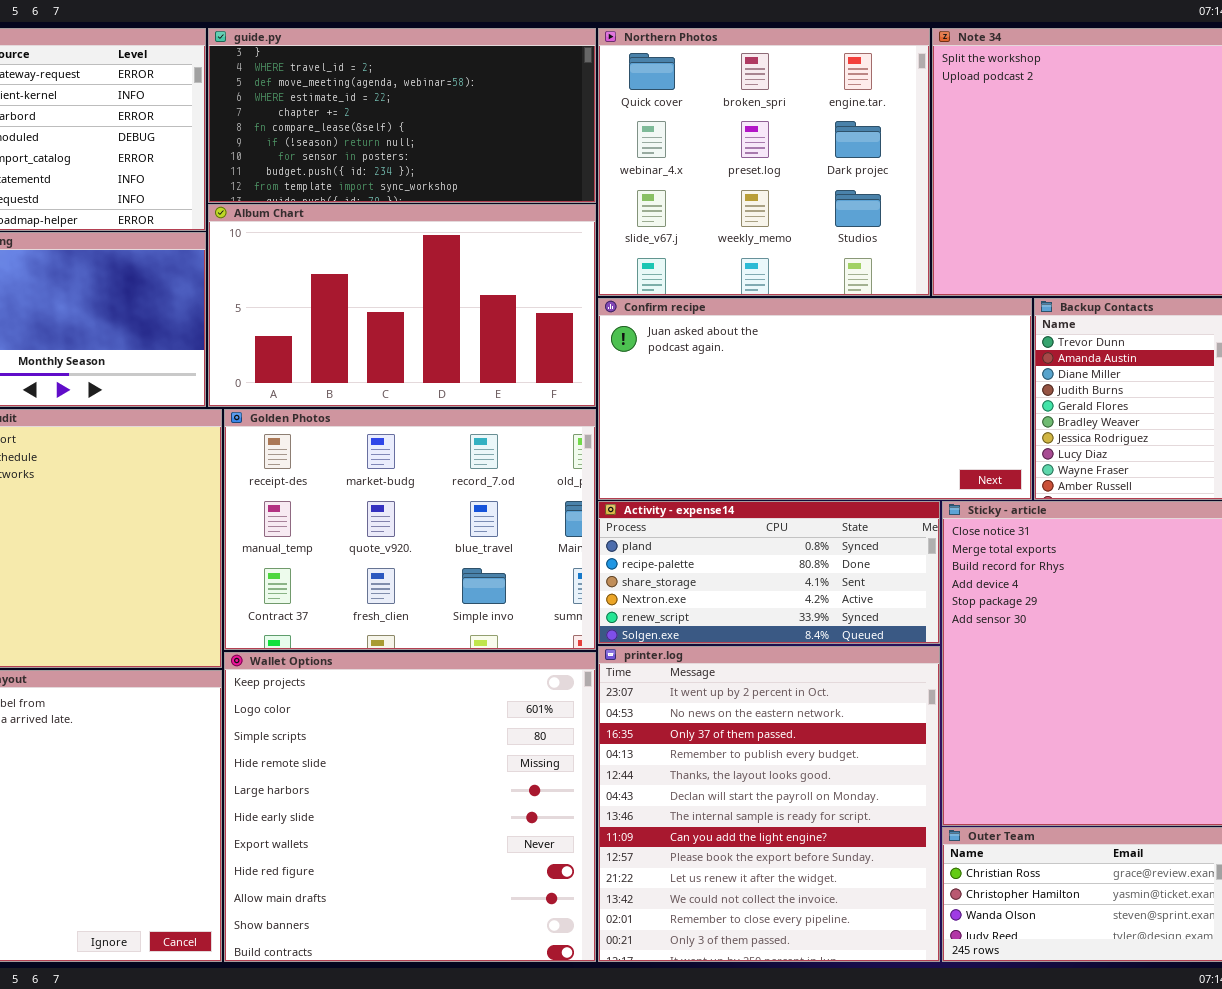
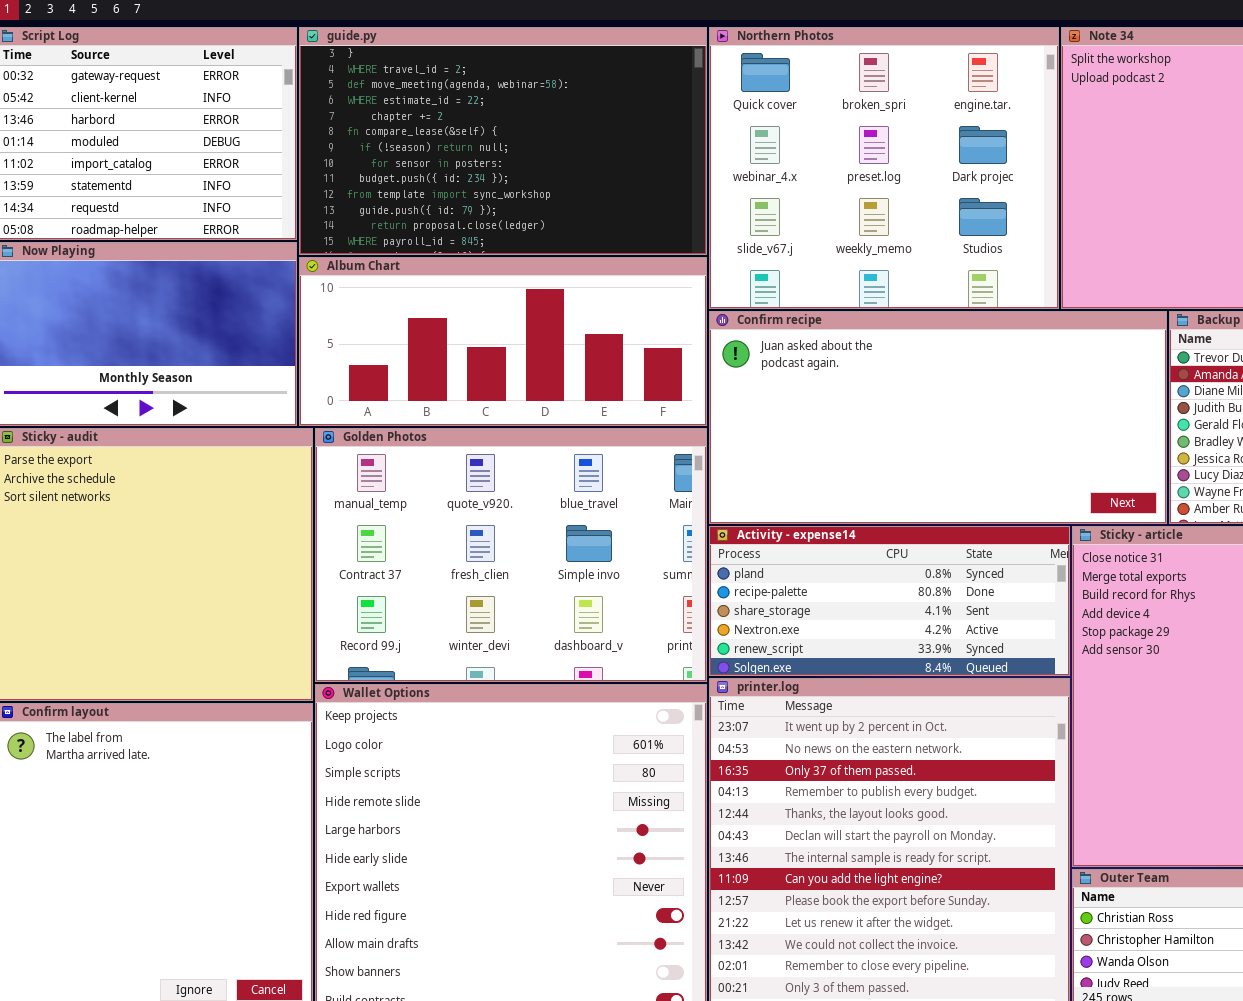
guide.py: [208,28,596,203] -> [299,27,707,255], resized
Album Chart: [208,204,596,407] -> [299,257,707,426], resized
Golden Photos: [224,409,596,650] -> [315,428,707,682], scrolled down 1 row

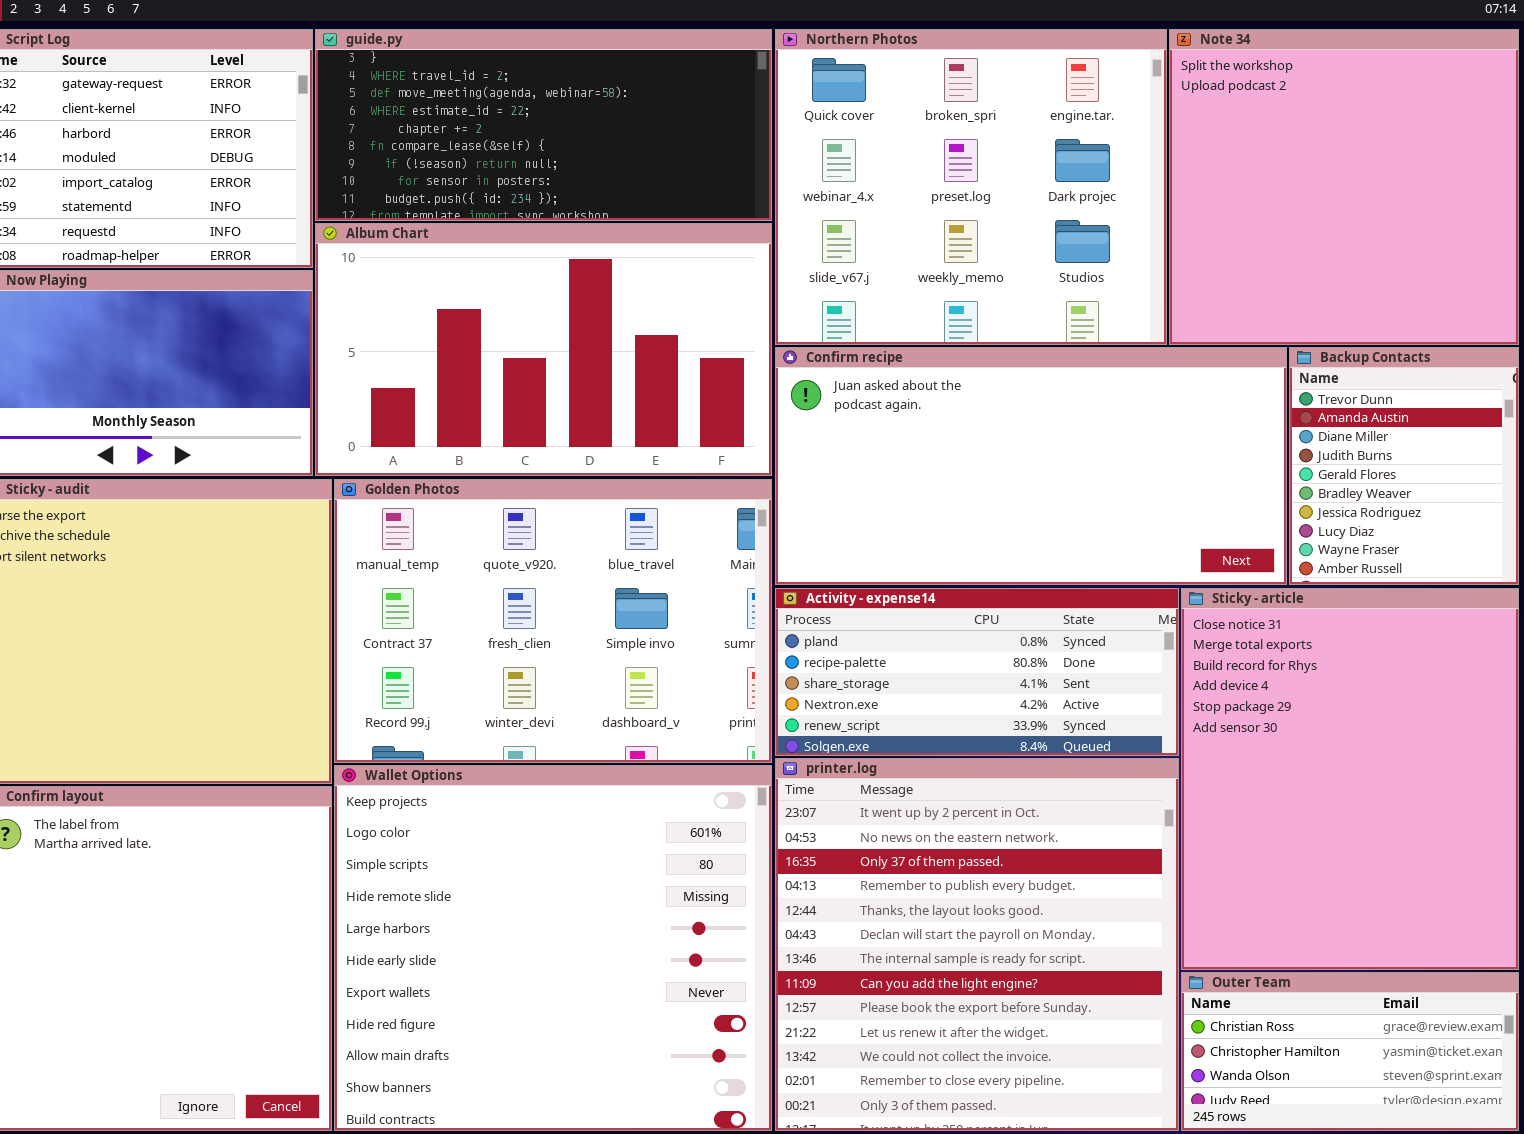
guide.py: [299,27,707,255] -> [315,29,772,221], resized
Album Chart: [299,257,707,426] -> [315,223,772,476], resized

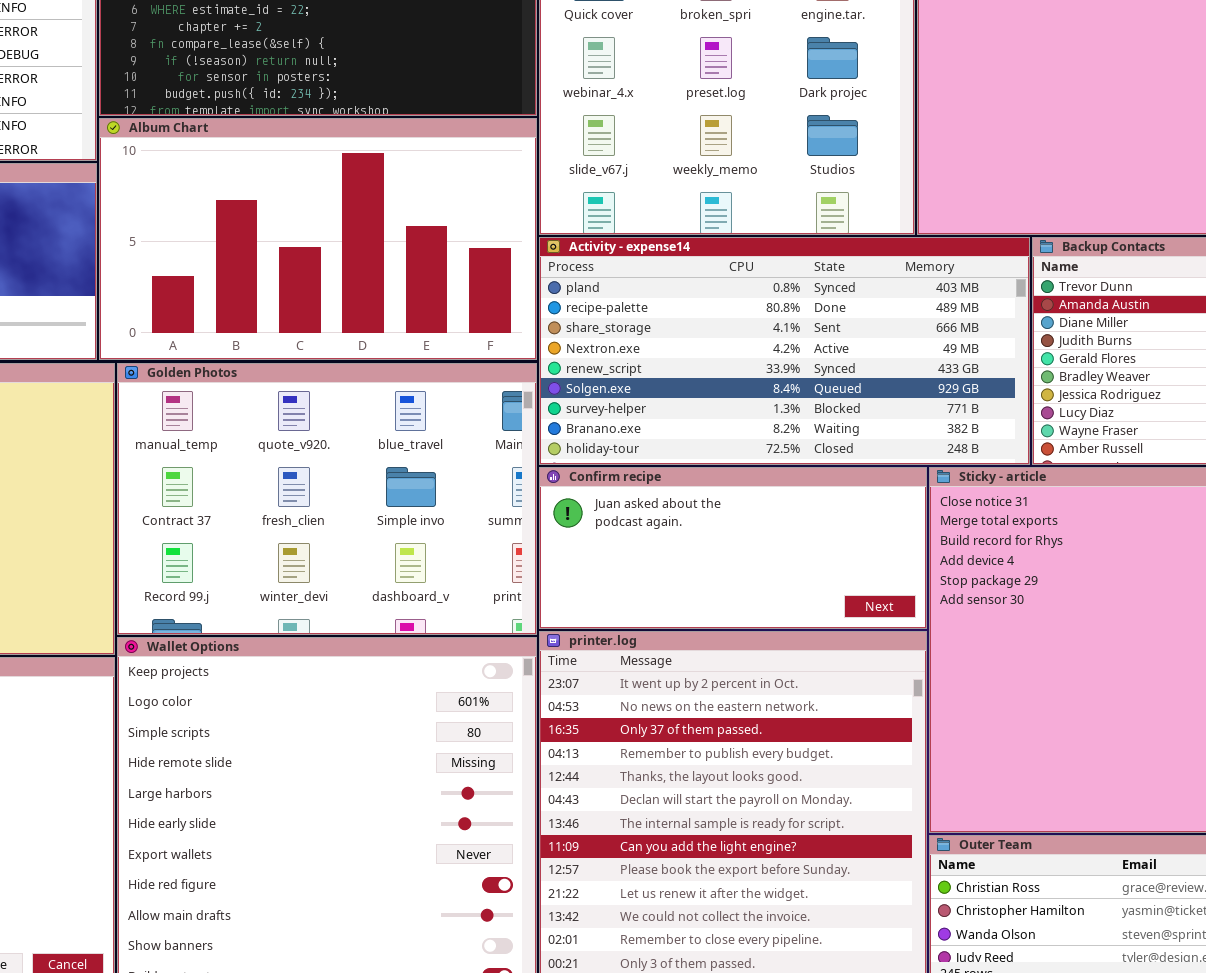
Confirm recipe: [775,347,1287,585] -> [539,467,927,629], moved, resized
Activity - expense14: [775,588,1179,756] -> [539,237,1030,465], moved, resized

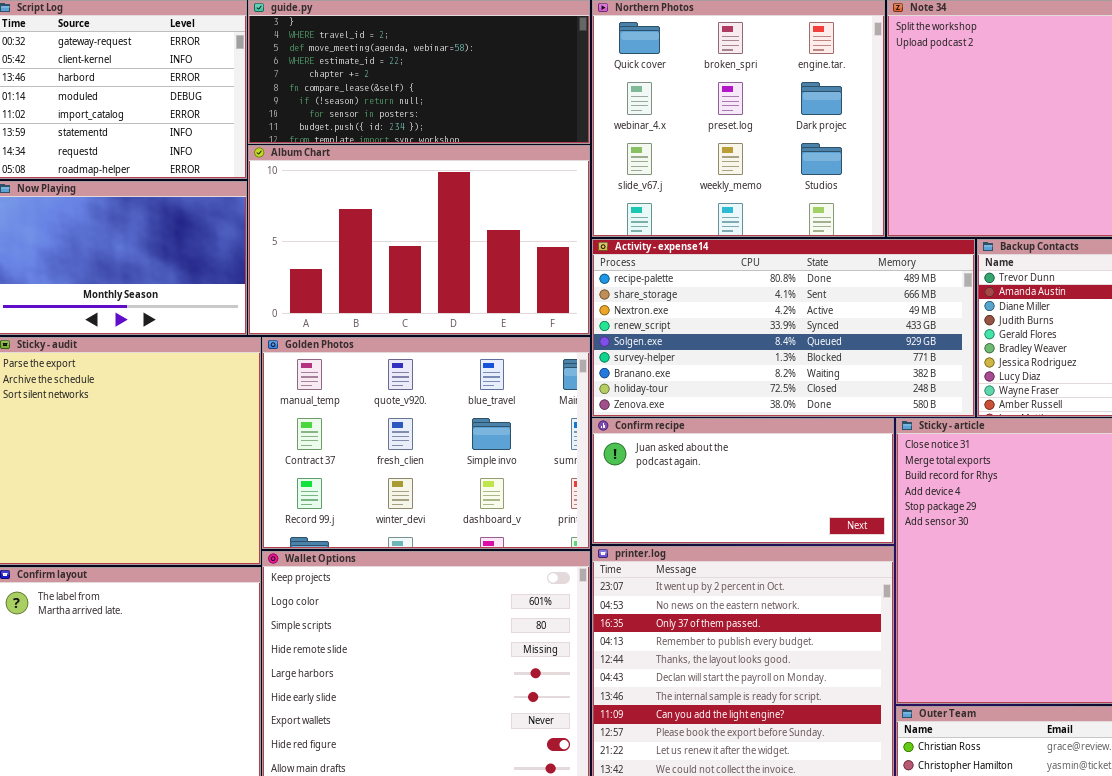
Activity - expense14: [539,237,1030,465] -> [592,239,975,417], scrolled down 1 row

